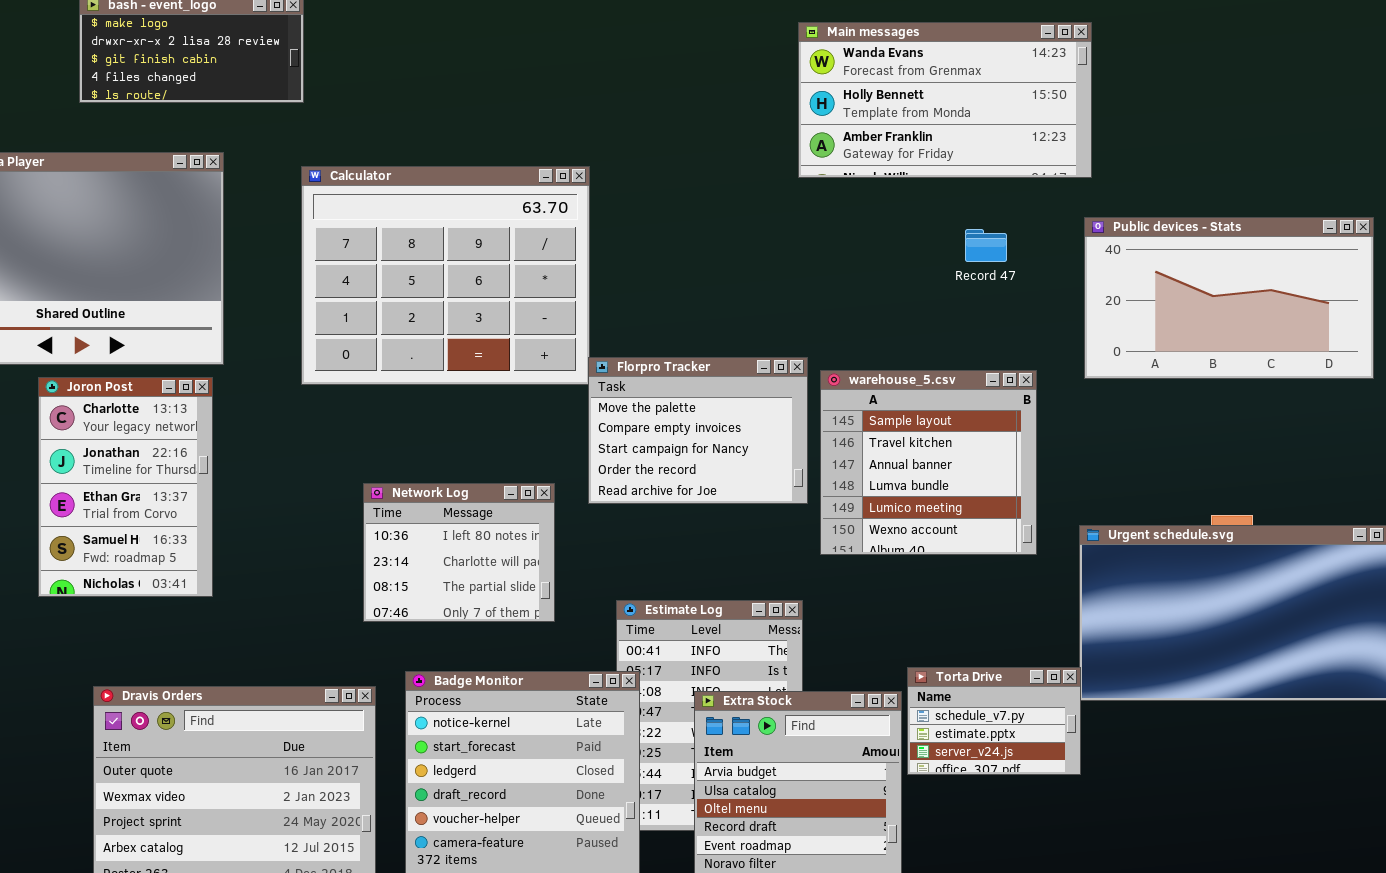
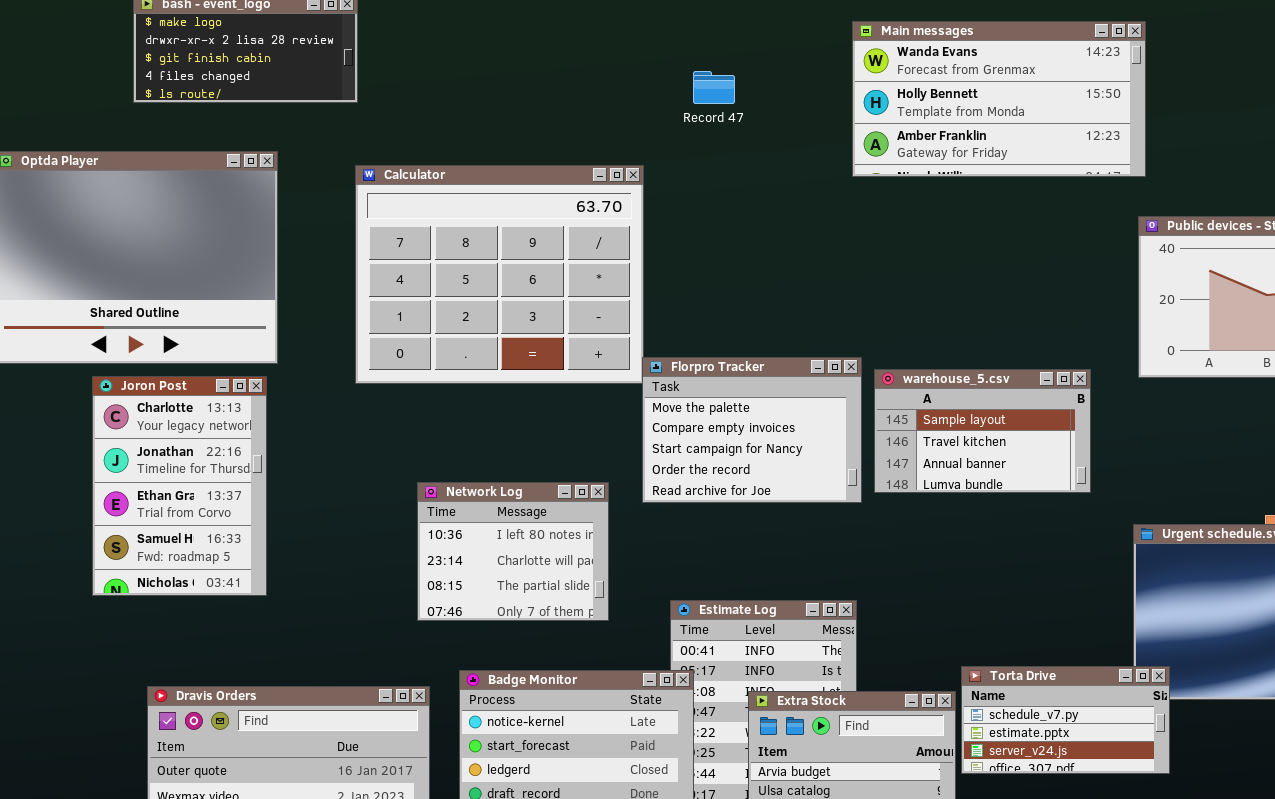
Record 47: [965,229,1007,262] -> [693,71,735,104], moved
warehouse_5.csv: [820,370,1037,555] -> [874,369,1091,493], resized
Torta Drive: [907,667,1081,775] -> [961,666,1170,774], resized

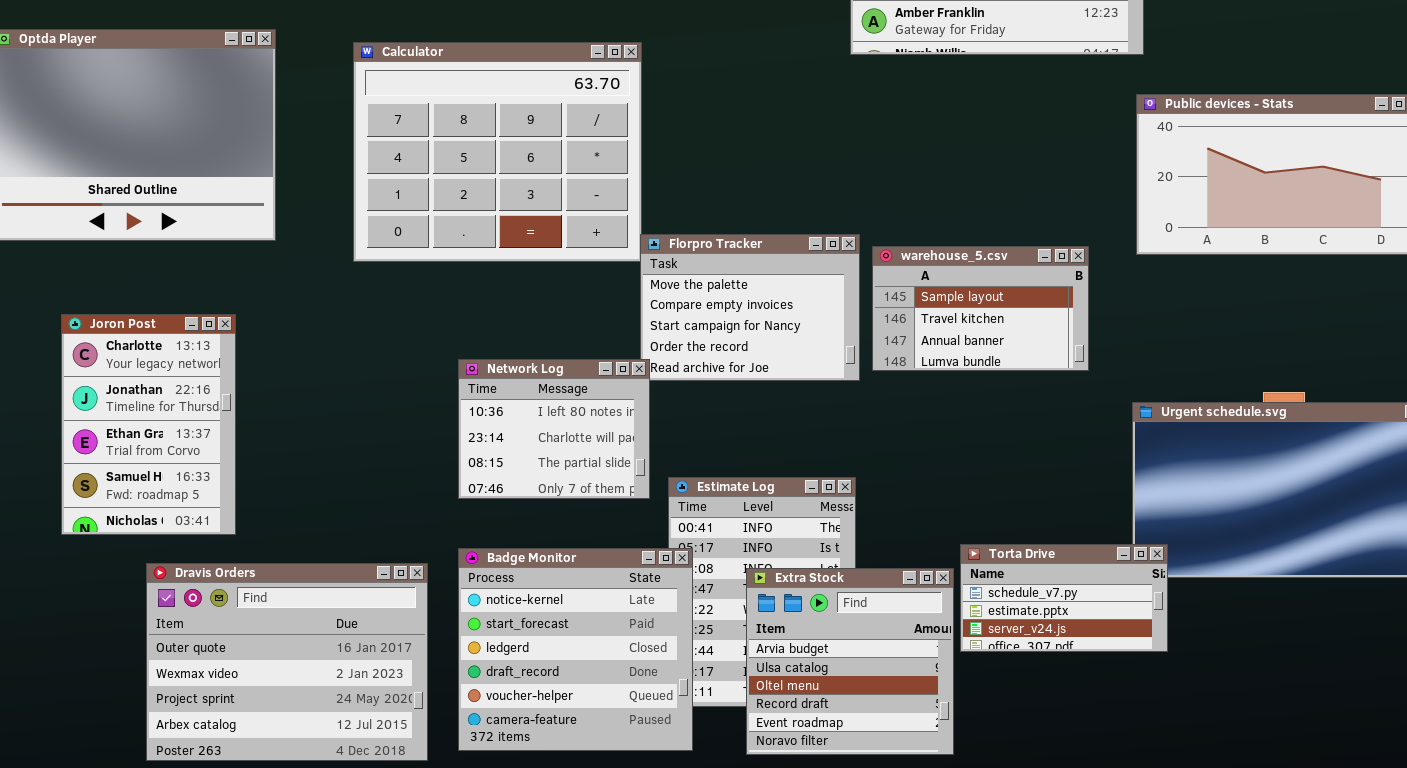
Joron Post: [92,376,267,596] -> [61,314,236,535], moved
Network Log: [417,482,609,621] -> [458,359,650,499], moved

